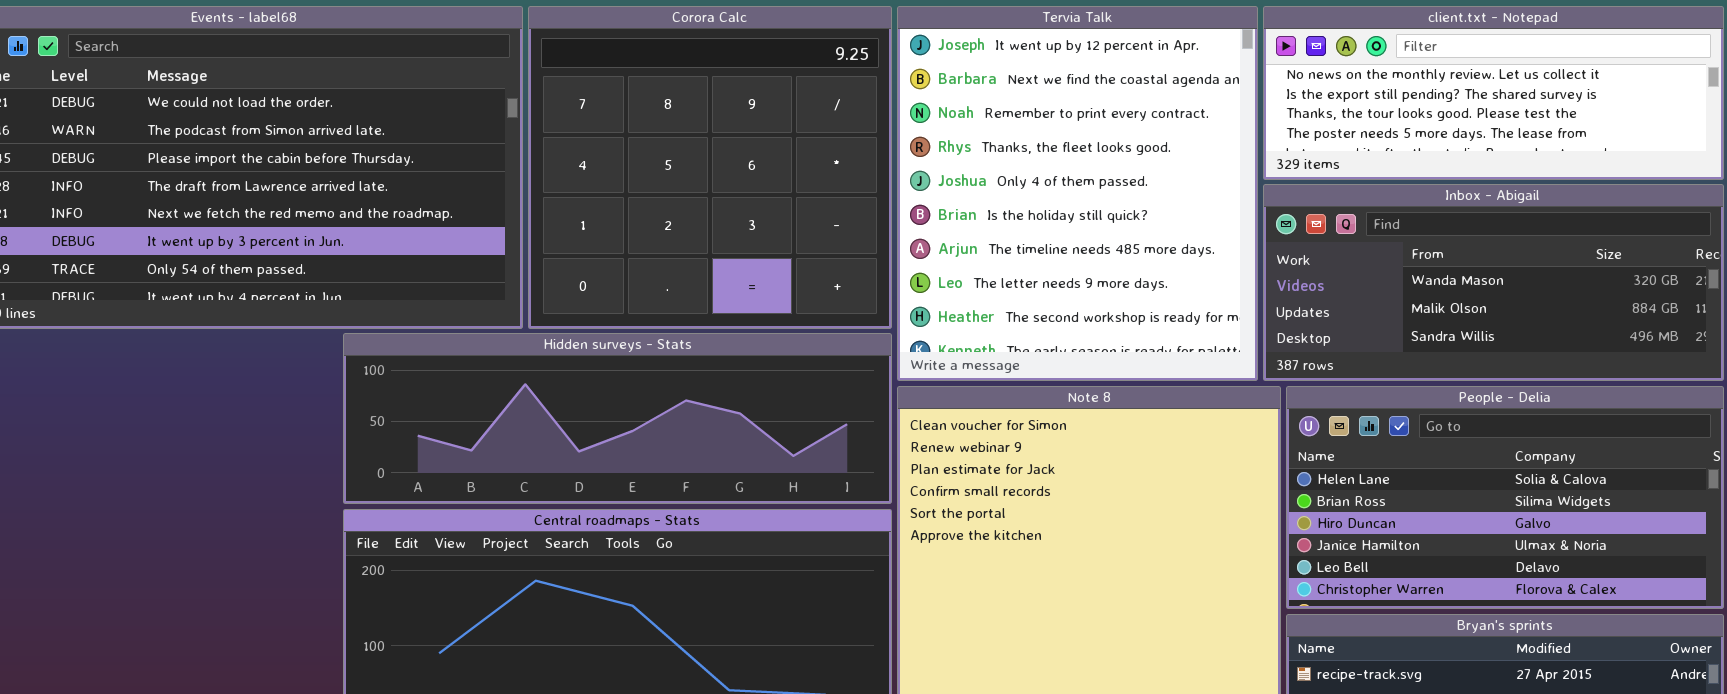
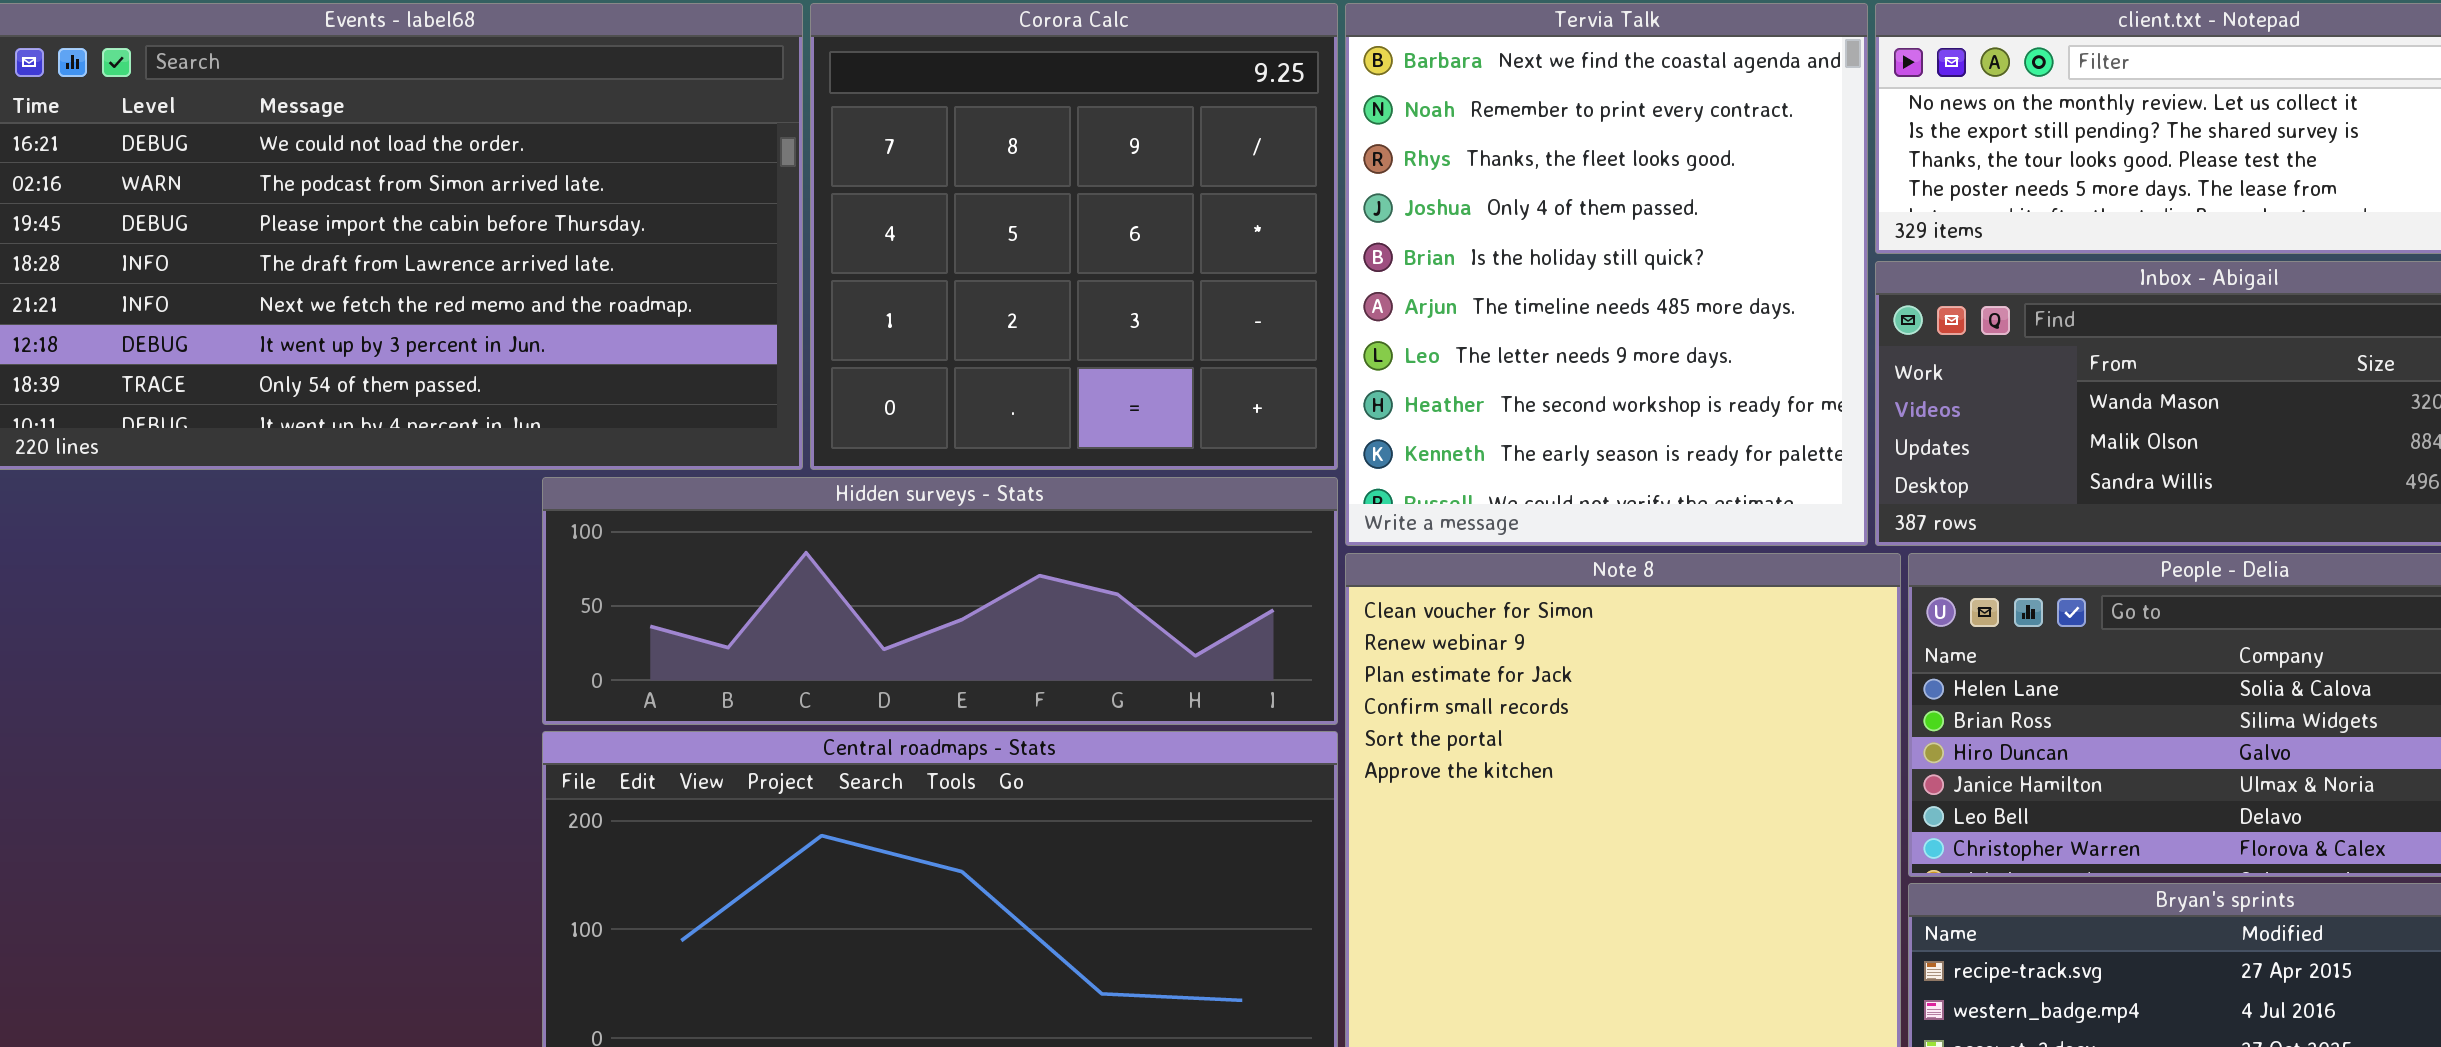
Tervia Talk: [897,6,1258,381] -> [1345,3,1868,546], scrolled down 1 row

